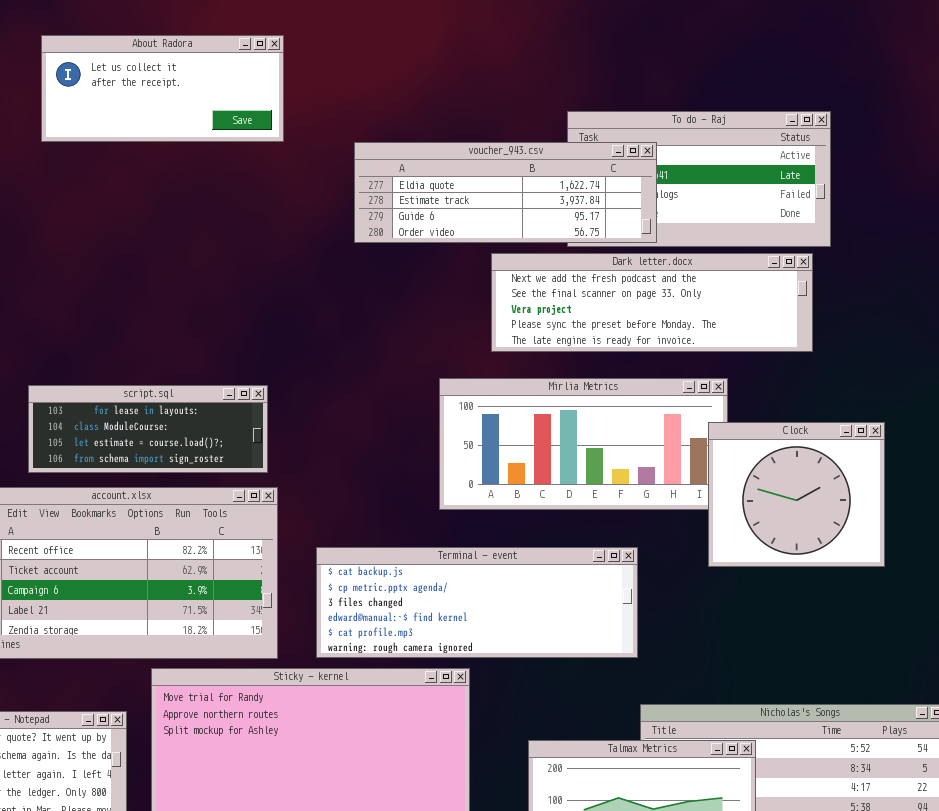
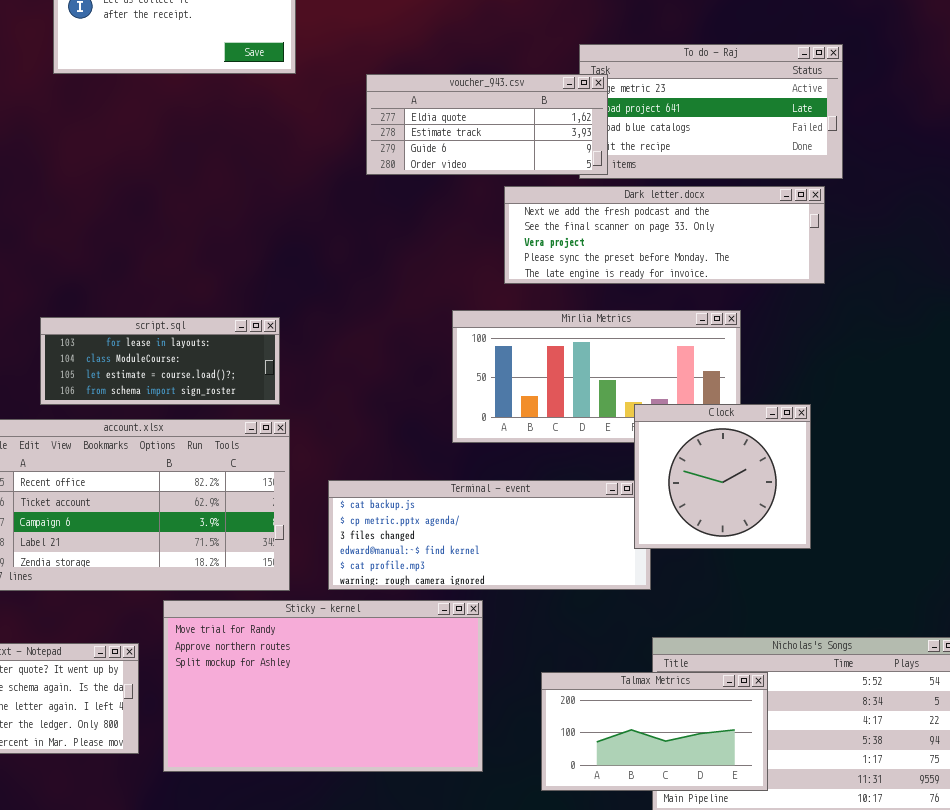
voucher_943.csv: [354,142,657,243] -> [366,74,608,175], resized
Clock: [708,422,885,567] -> [634,404,811,549], moved

